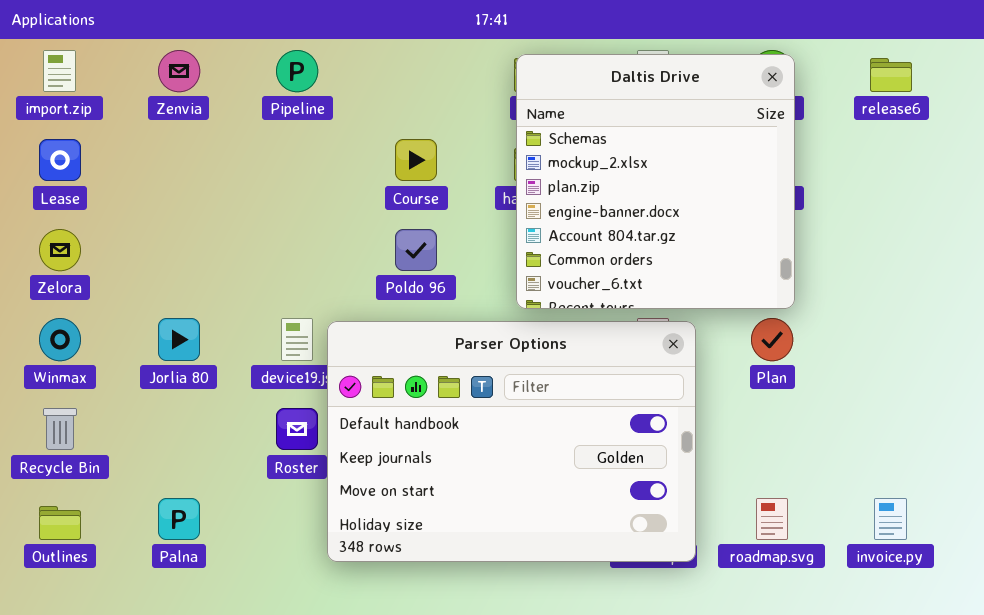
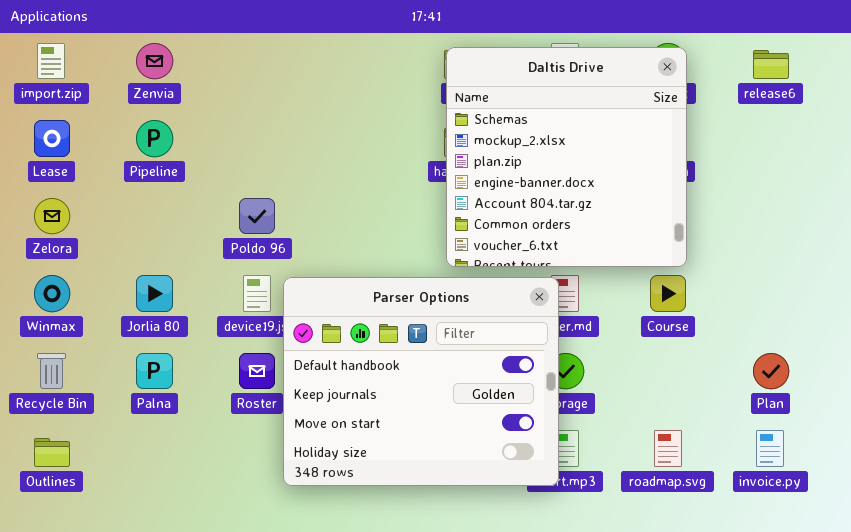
Pipeline: [276,50,318,92] -> [136,120,173,157], moved
Course: [395,139,437,181] -> [650,275,686,312], moved
Poldo 96: [395,229,437,271] -> [239,198,275,234], moved
Plan: [751,318,793,361] -> [753,353,789,389], moved
Parser Options: [327,321,696,562] -> [283,277,559,486], resized
Palna: [158,498,200,540] -> [136,353,173,389], moved

